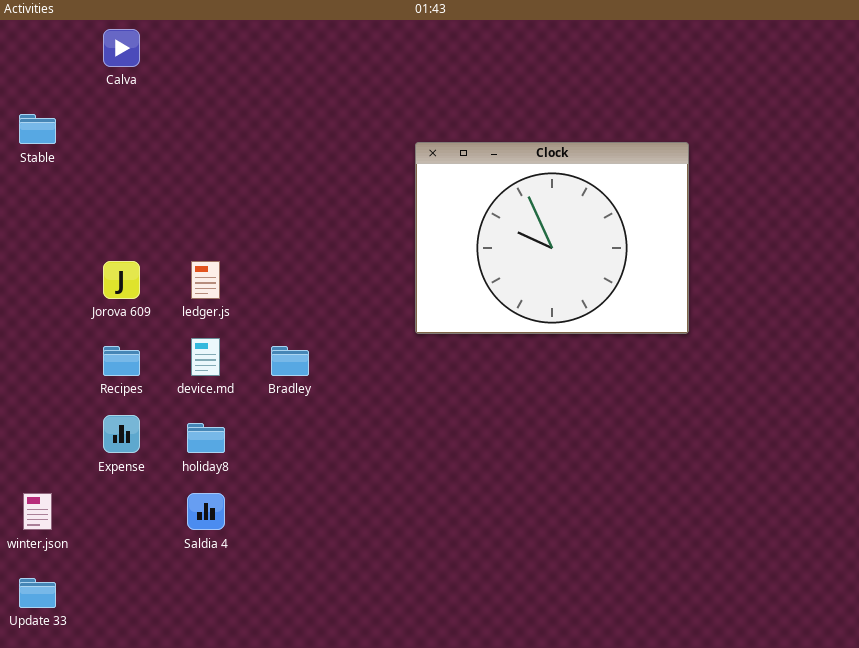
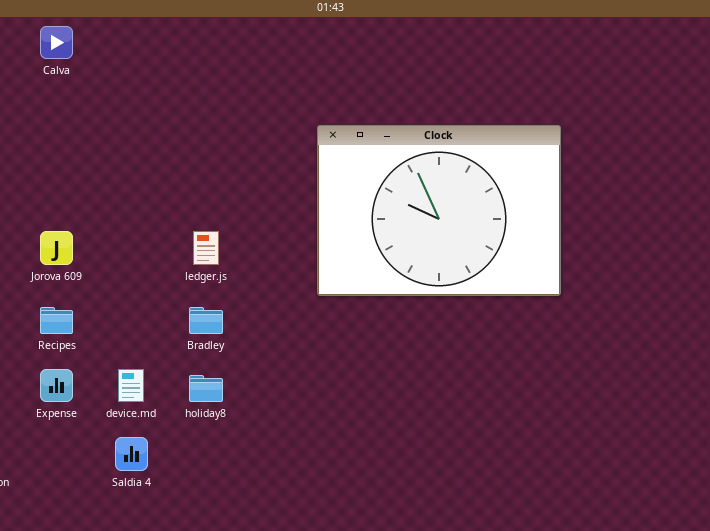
ledger.js: [191,261,220,299] -> [193,231,219,265], moved
device.md: [191,338,220,376] -> [118,369,144,402], moved
holiday8: [187,423,225,453] -> [189,375,223,402], moved

